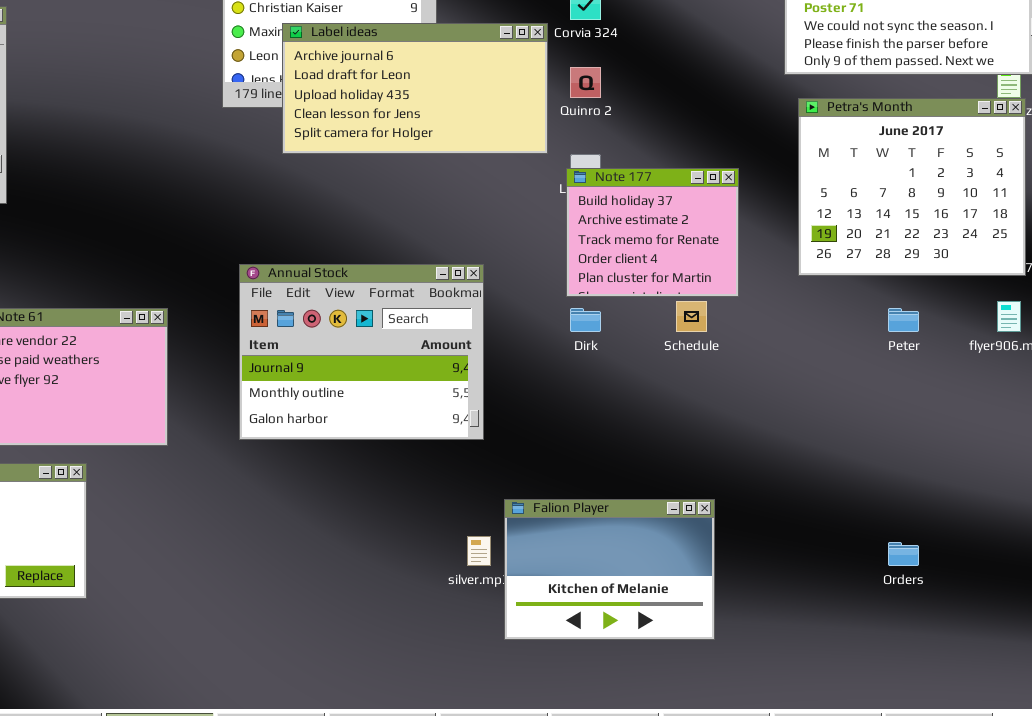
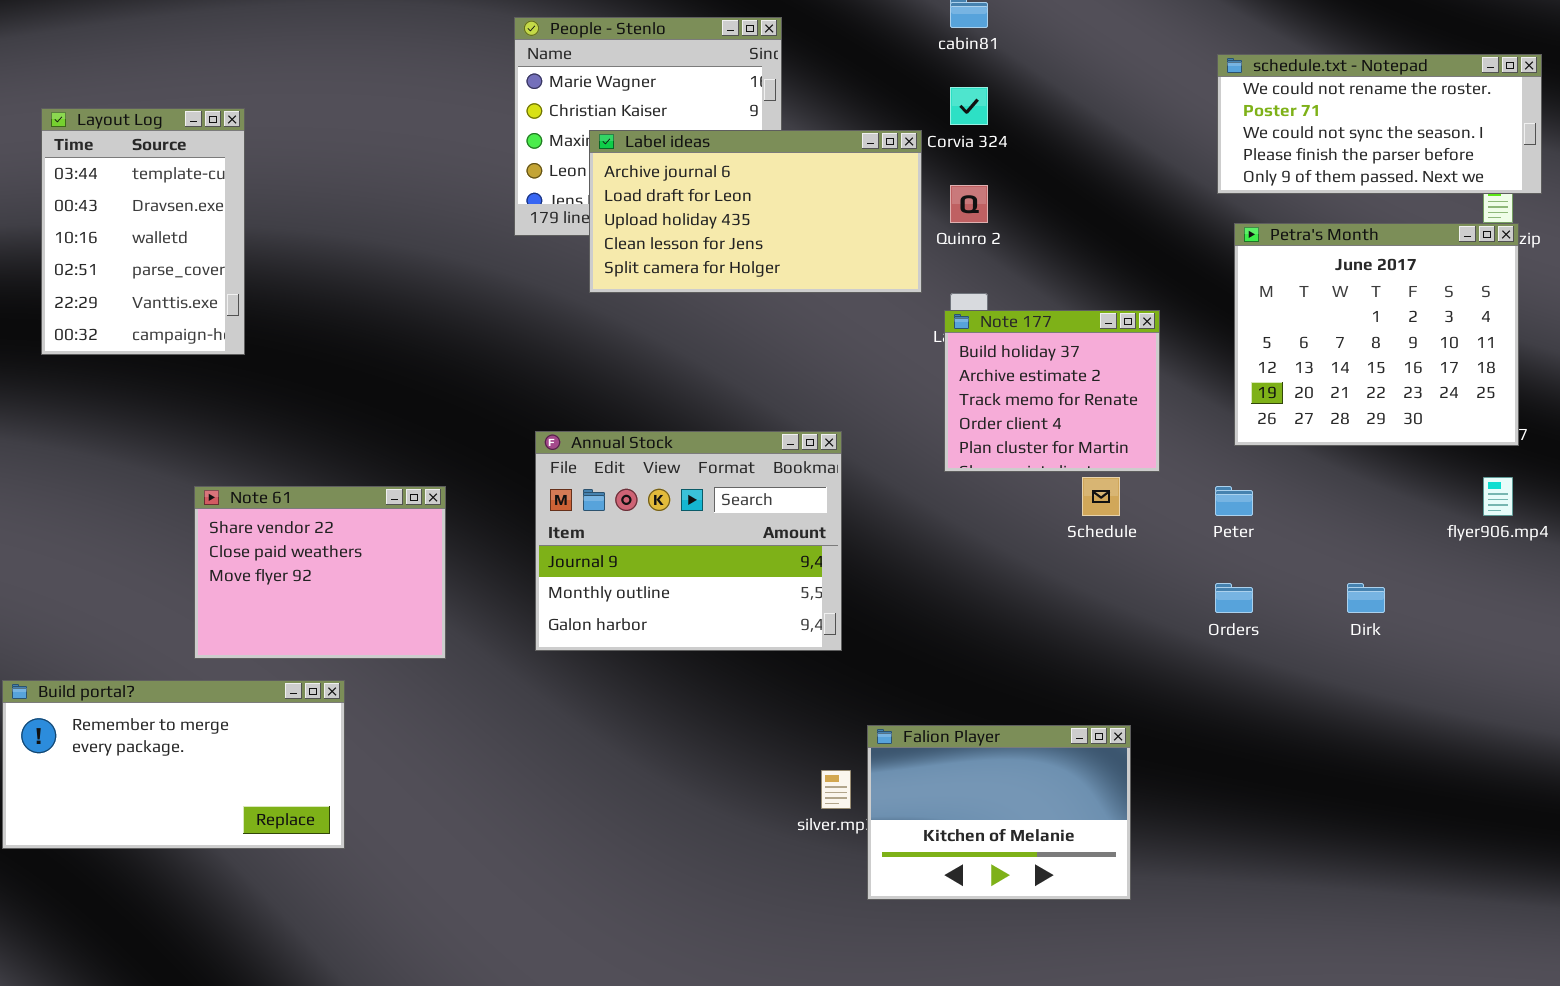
Dirk: [570,308,601,332] -> [1347,583,1385,613], moved
Peter: [888,308,919,332] -> [1215,486,1253,516], moved
Orders: [888,542,919,566] -> [1215,583,1253,613], moved

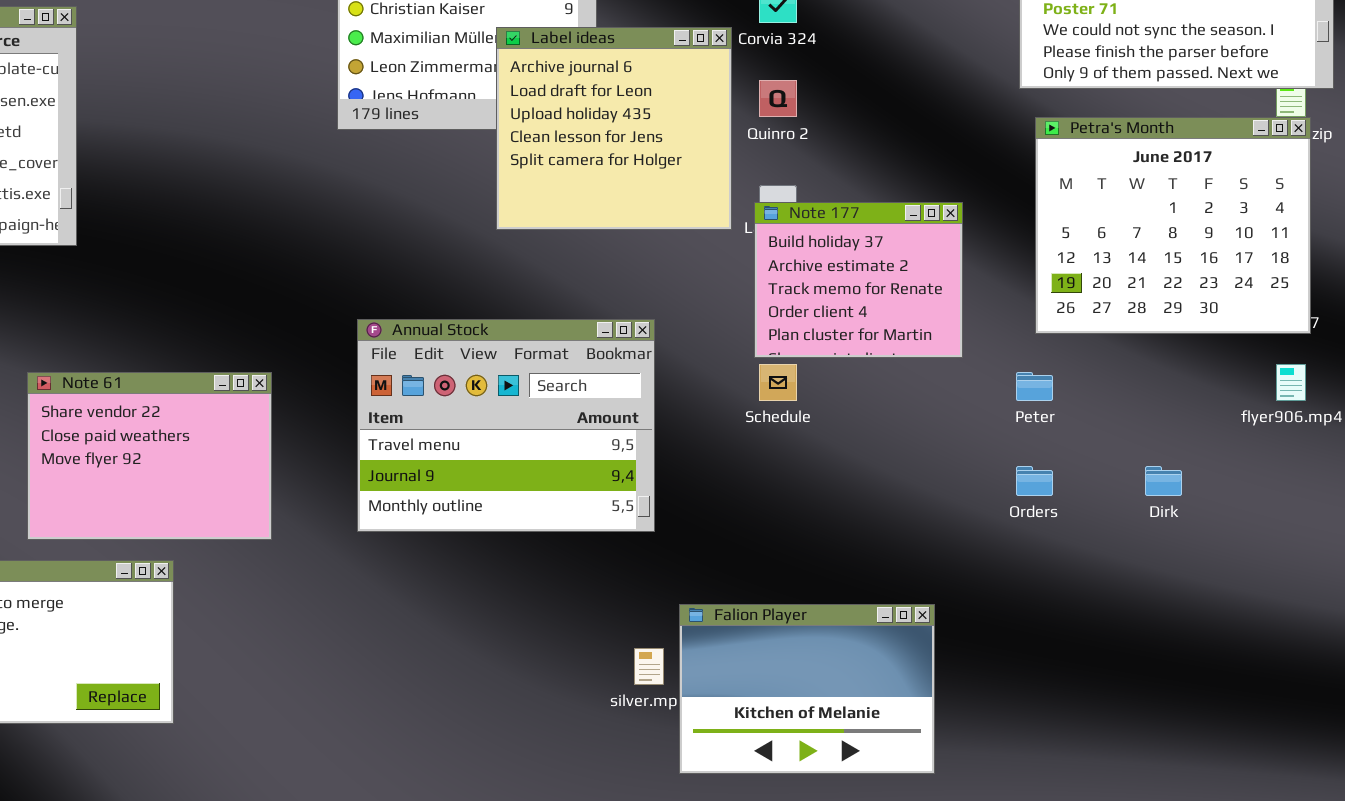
Label ideas: [589,130,922,293] -> [496,27,732,230], resized
Annual Stock: [535,431,842,651] -> [357,319,655,532], scrolled up 1 row
Schedule: [1082,477,1120,516] -> [759,364,797,401], moved

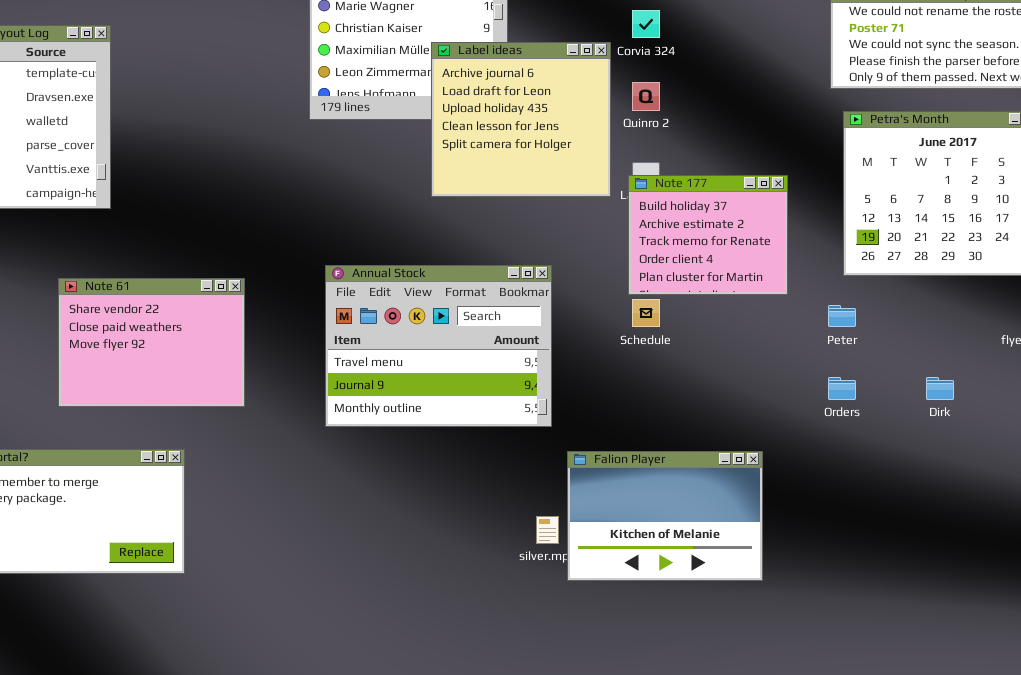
Note 61: [27,372,272,540] -> [58,278,245,407], moved
Falion Player: [679,604,935,774] -> [567,451,763,581], moved

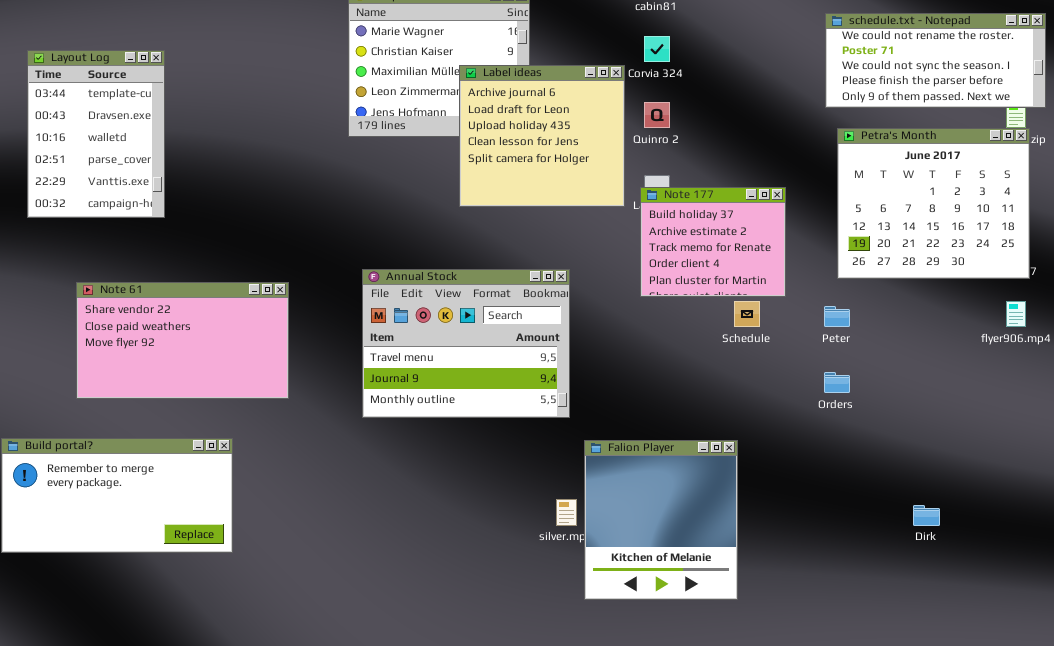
Note 61: [58,278,245,407] -> [76,282,289,399], resized
Schedule: [632,299,660,327] -> [734,301,760,327], moved
Dirk: [926,377,954,400] -> [913,505,940,526], moved
Falion Player: [567,451,763,581] -> [584,440,738,600], resized

